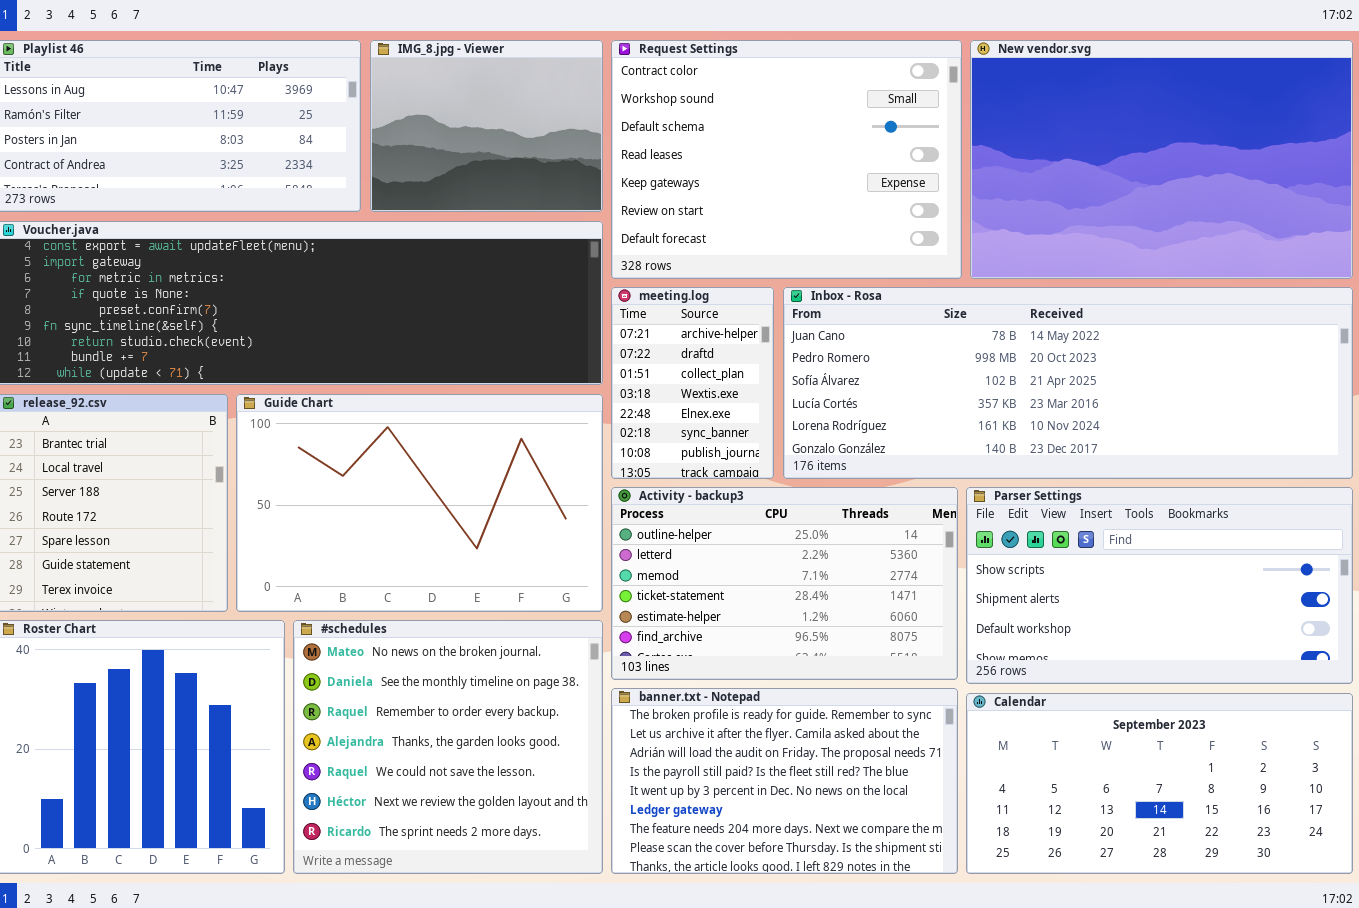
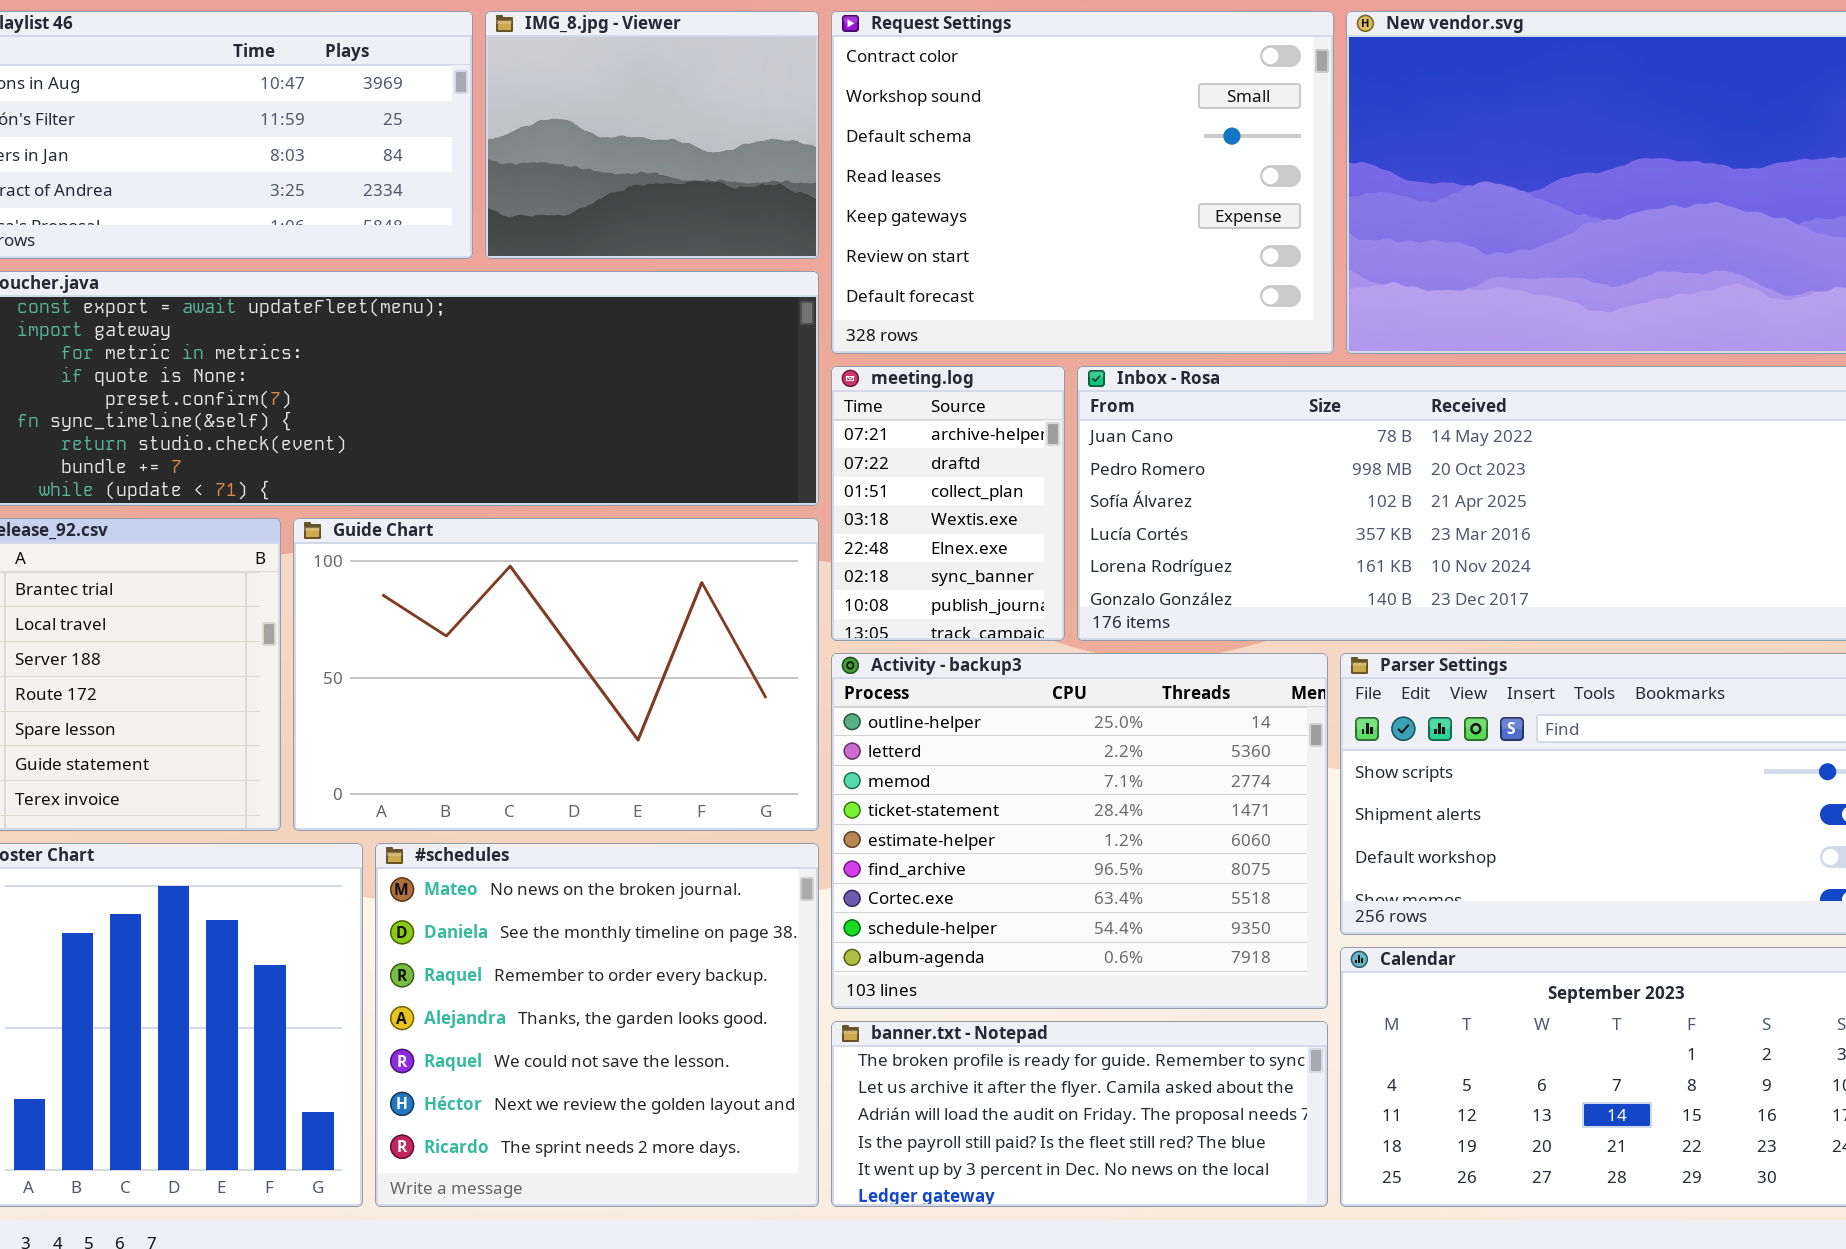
Activity - backup3: [611,487,958,680] -> [831,653,1328,1009], resized
banner.txt - Notepad: [611,688,958,874] -> [831,1021,1328,1207], resized

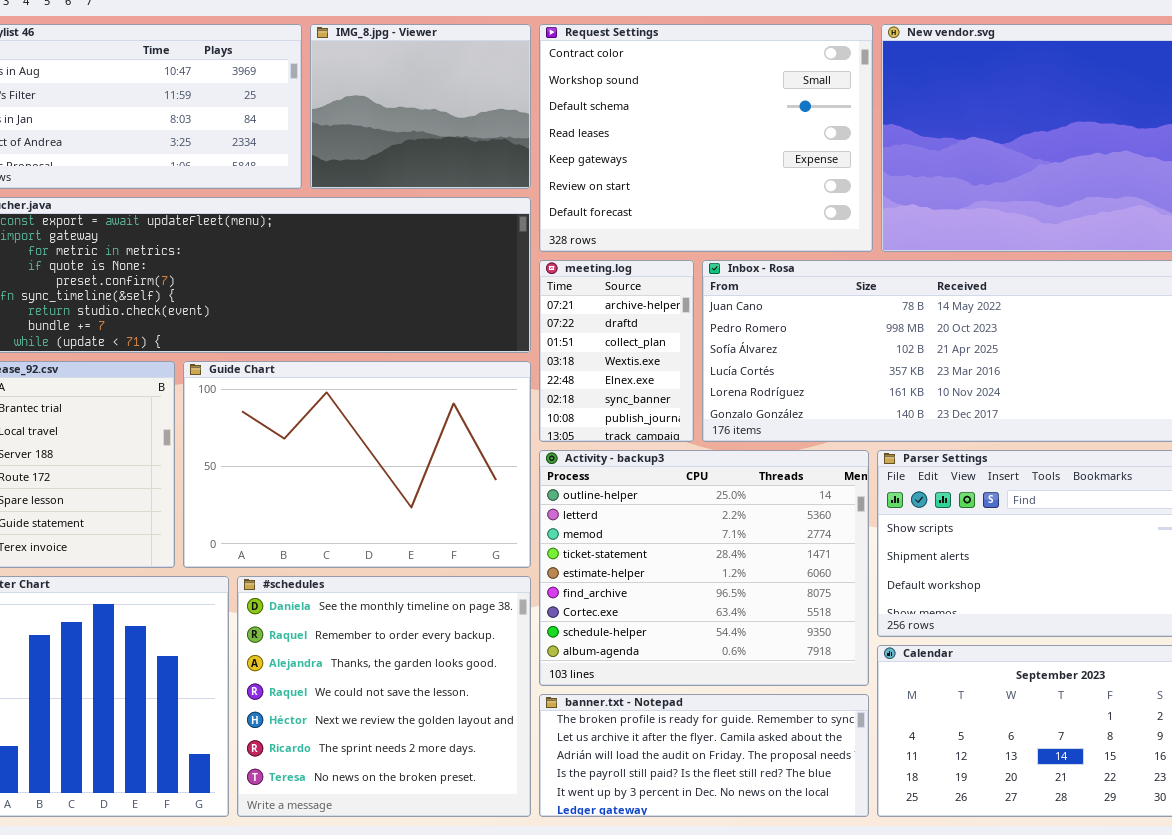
#schedules: [375,843,819,1207] -> [237,576,531,817], scrolled down 1 row

